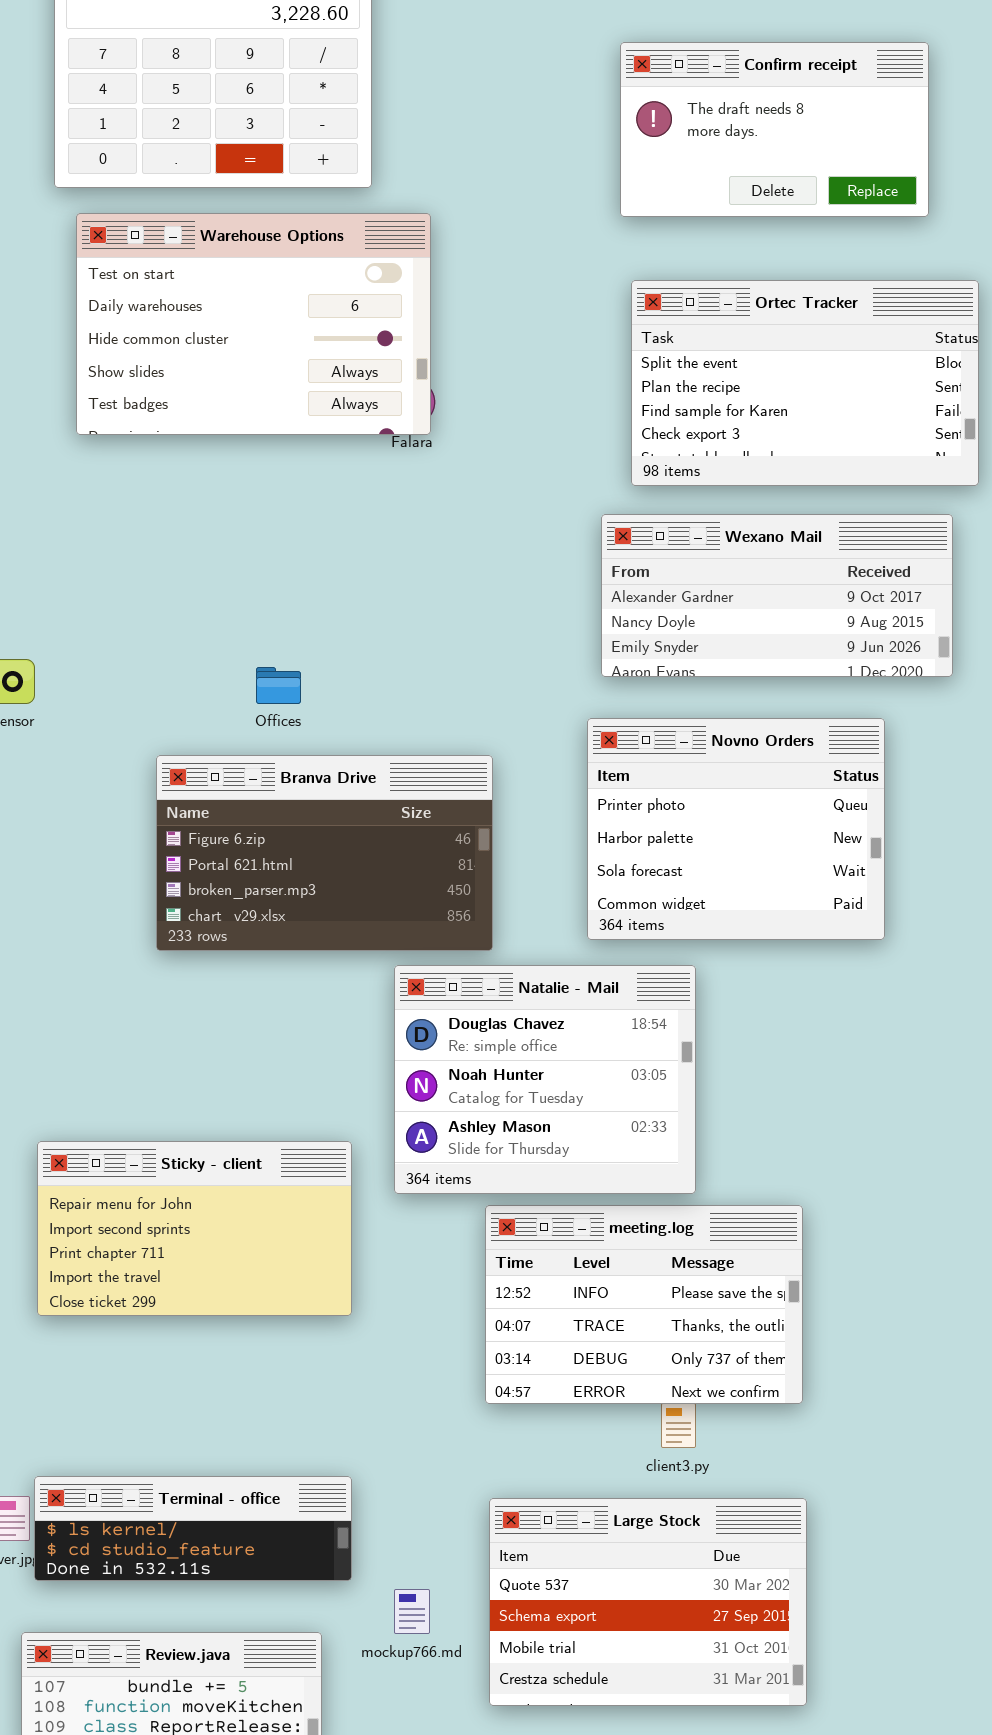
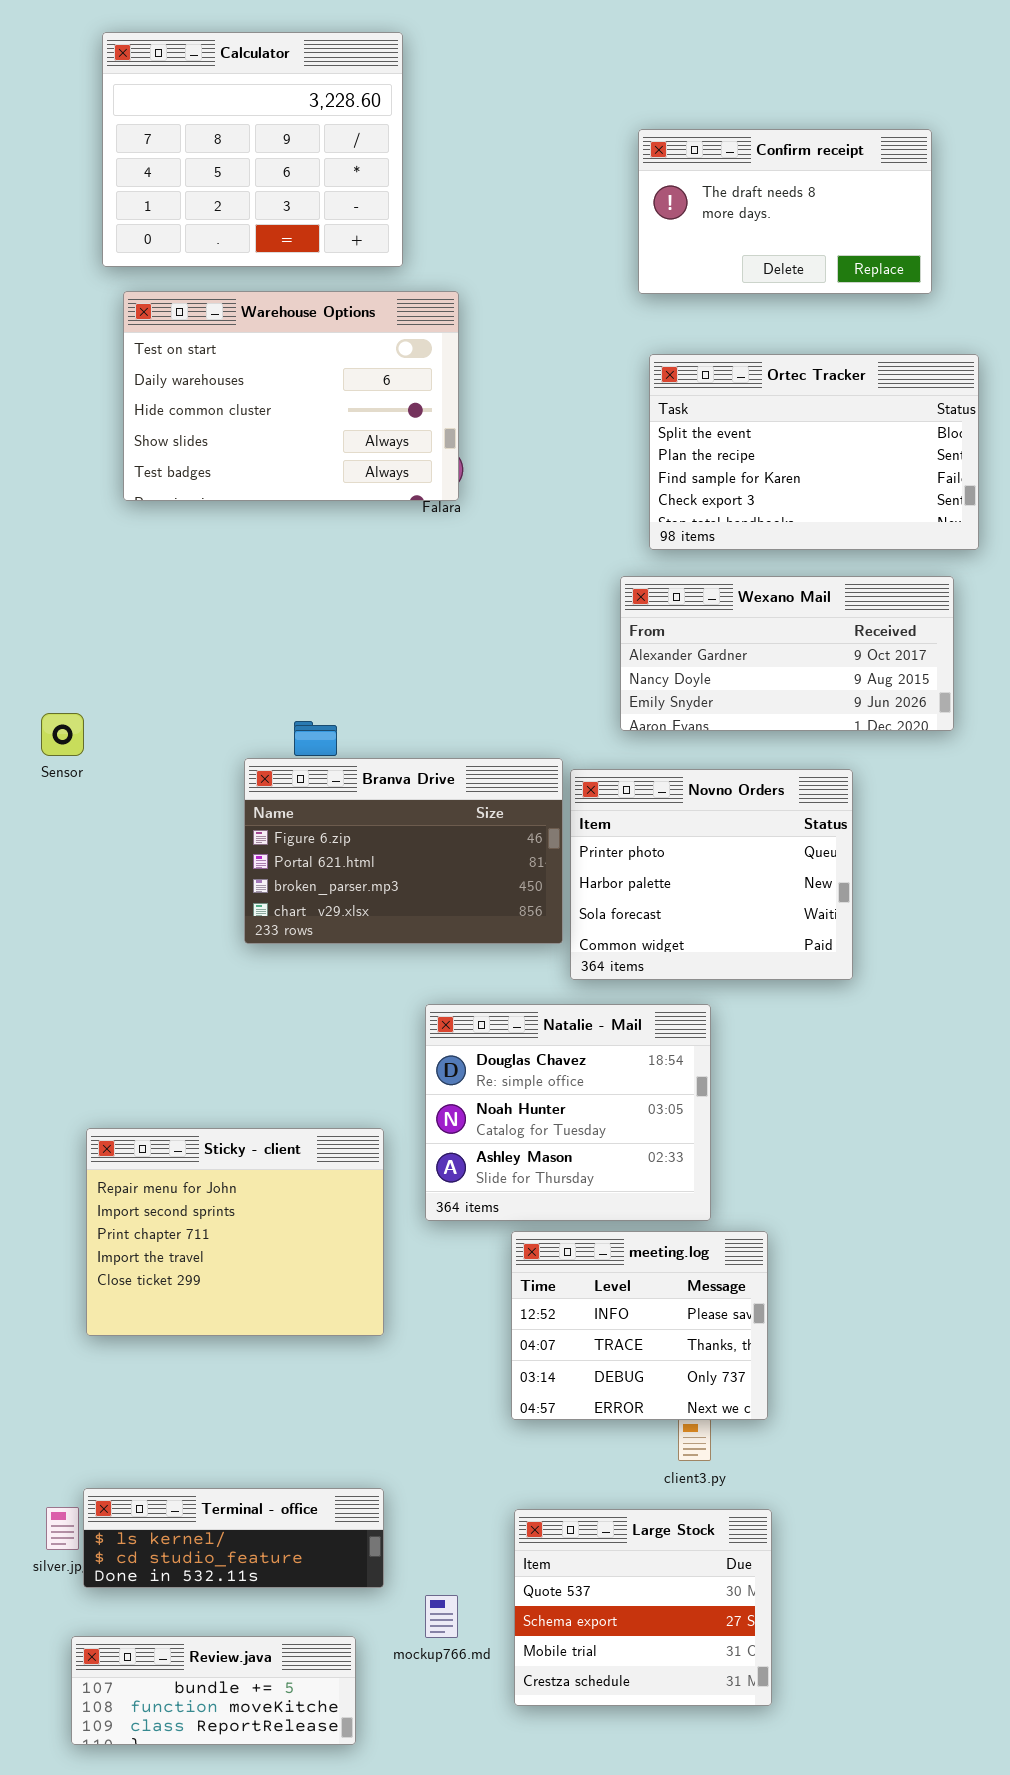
Novno Orders: [587,718,885,940] -> [570,769,853,980], moved
Branva Drive: [156,755,493,951] -> [244,758,563,944], moved
Sticky - client: [37,1141,352,1316] -> [86,1128,384,1336], resized
meeting.log: [485,1205,803,1404] -> [511,1231,768,1420], resized
Large Stock: [489,1498,807,1706] -> [514,1509,772,1706], resized

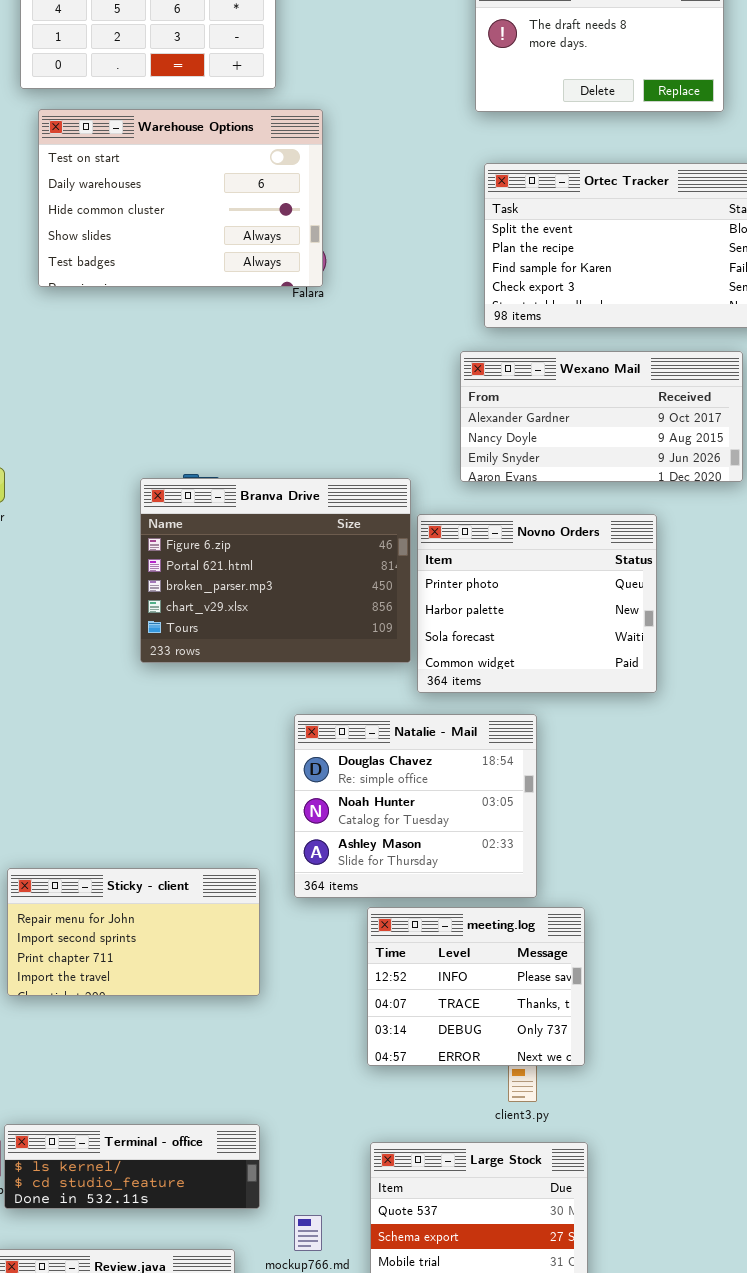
Branva Drive: [244,758,563,944] -> [140,478,411,663], resized
Sticky - client: [86,1128,384,1336] -> [7,868,260,996], resized

